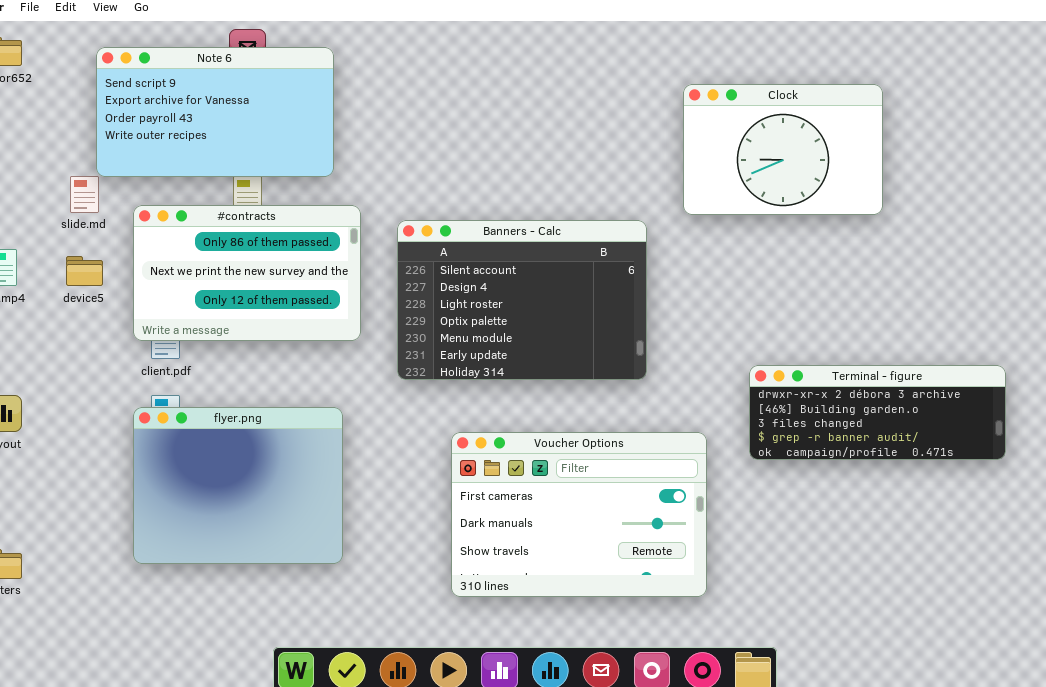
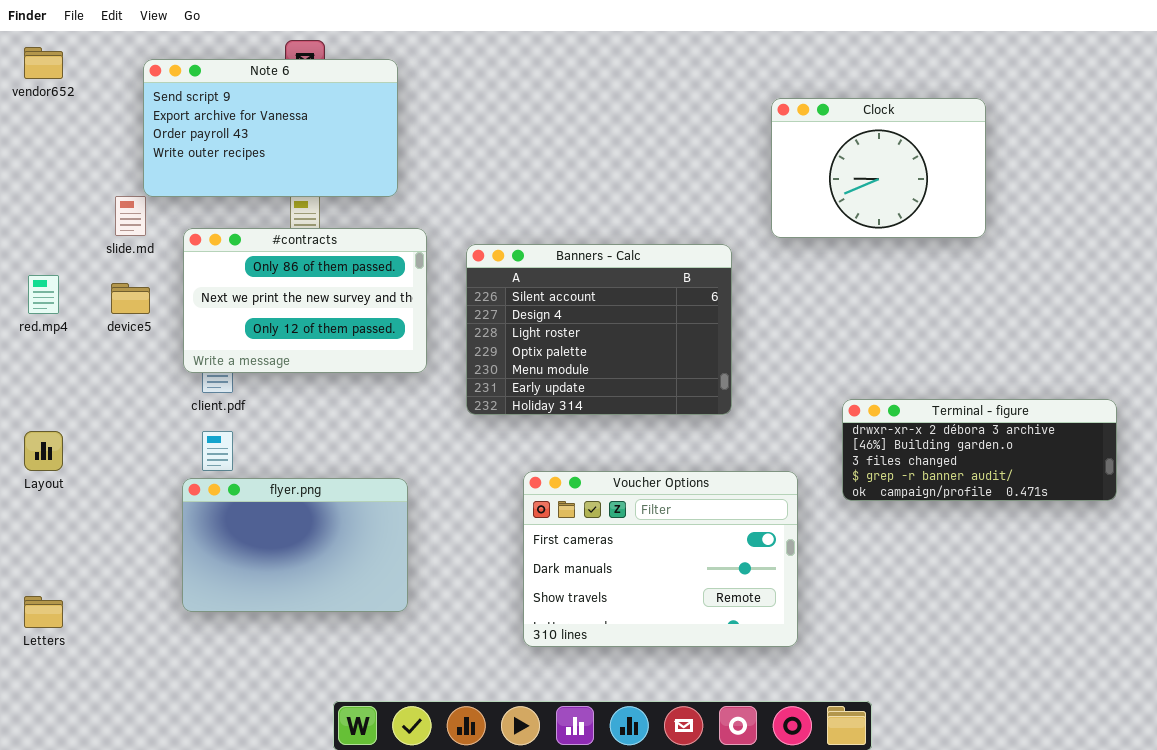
flyer.png: [133,407,343,564] -> [182,478,408,612], resized

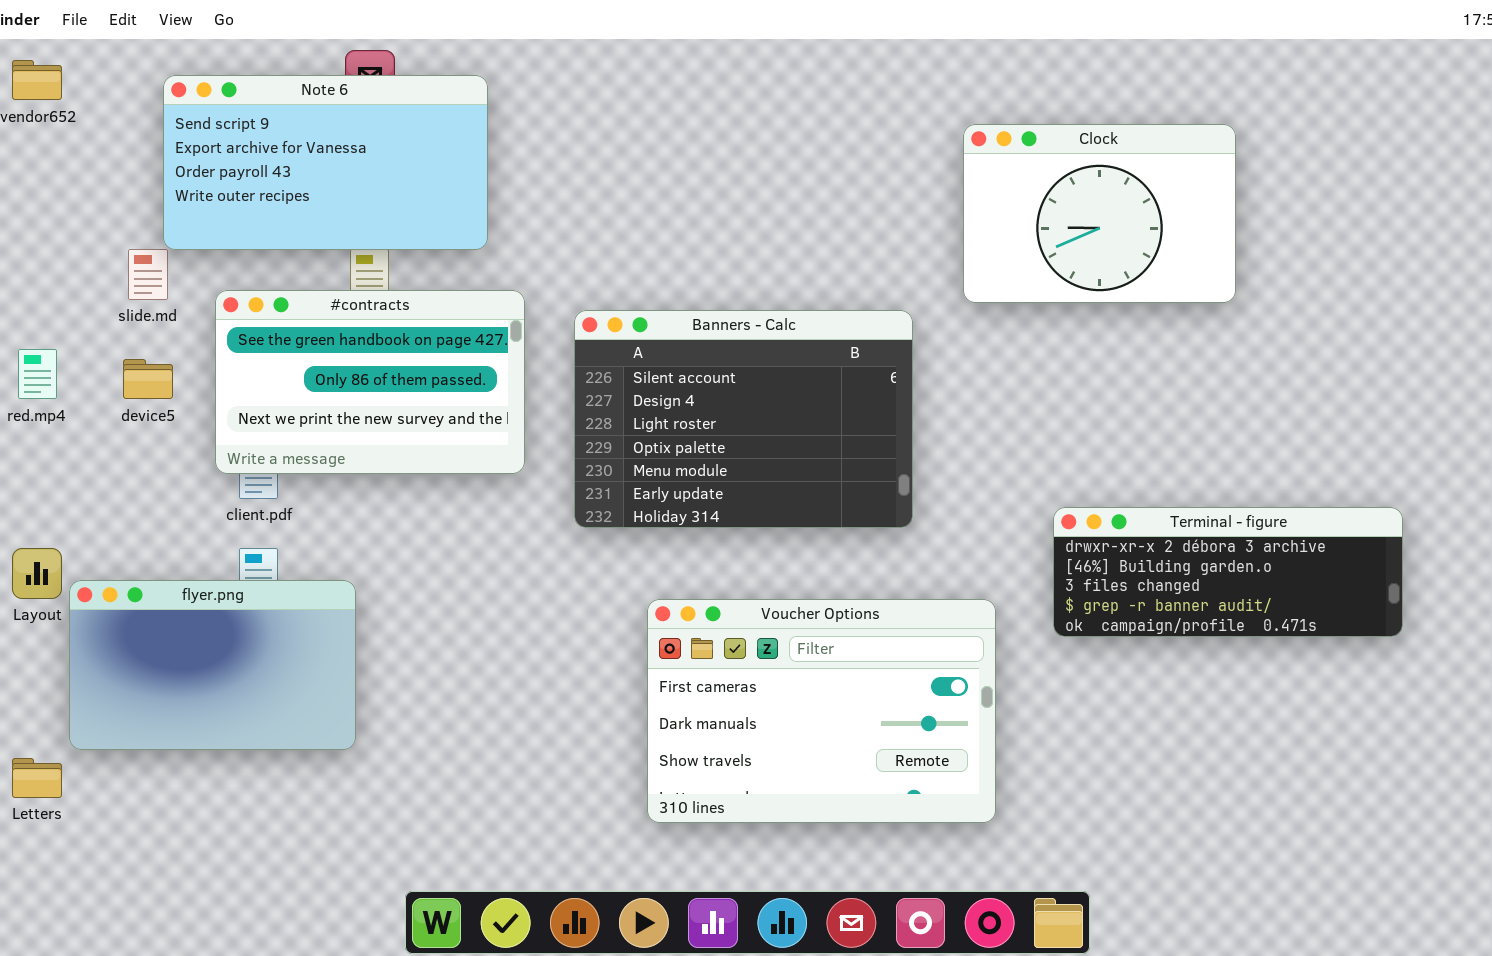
#contracts: [183,228,427,373] -> [215,290,525,474], scrolled up 1 row
flyer.png: [182,478,408,612] -> [69,580,356,750], moved

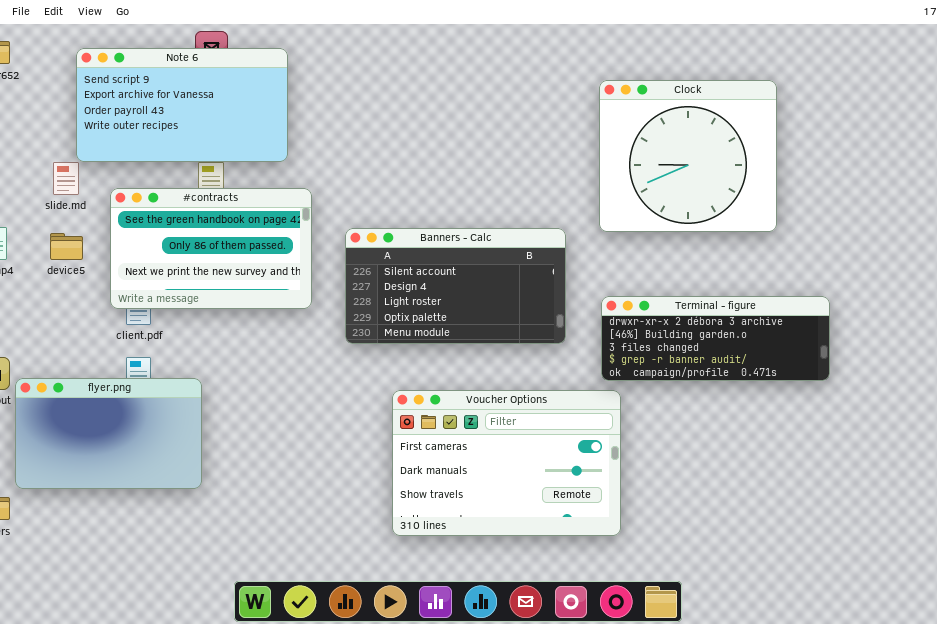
Clock: [963,124,1236,303] -> [599,80,777,232], resized
Banners - Calc: [574,310,913,528] -> [345,228,566,344], resized
Terminal - figure: [1053,507,1403,637] -> [601,296,830,381], moved

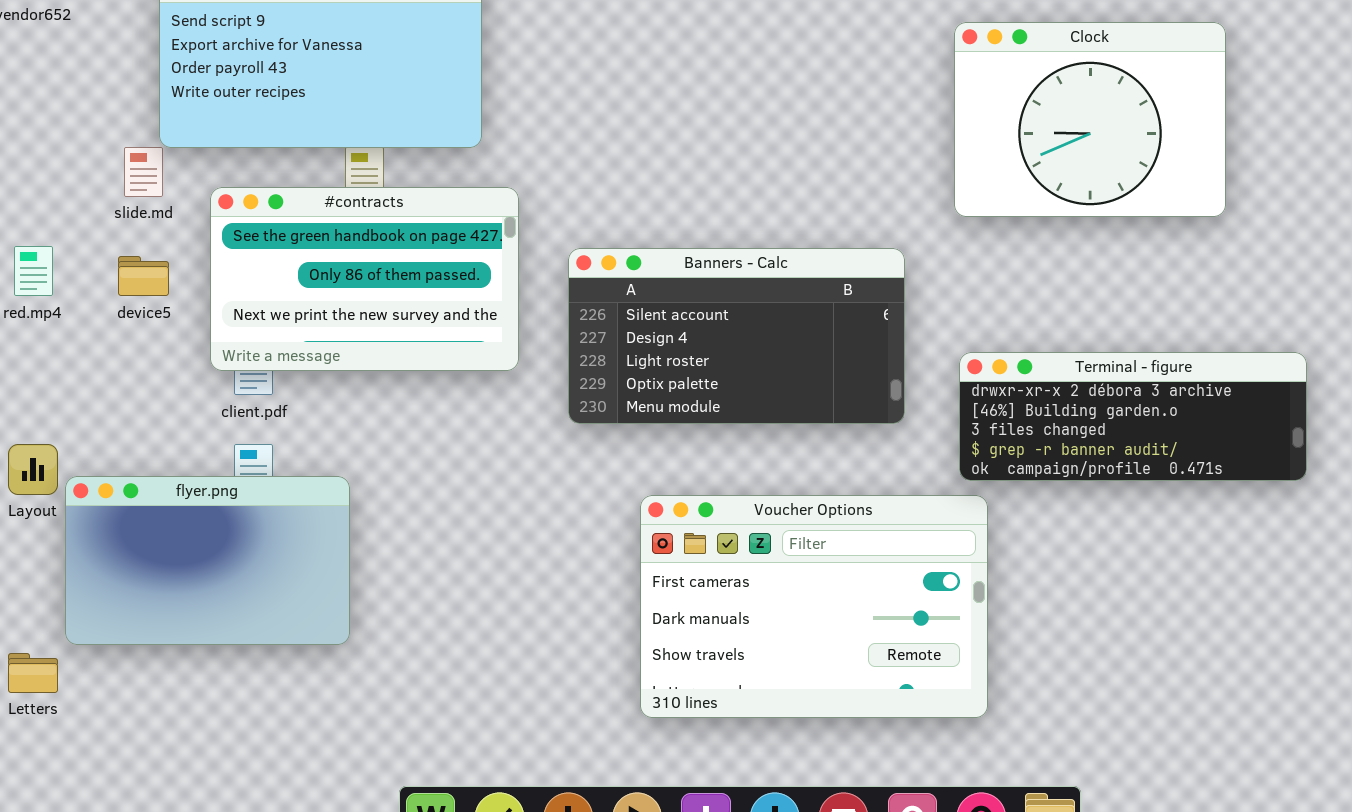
Clock: [599,80,777,232] -> [954,22,1226,217], resized

